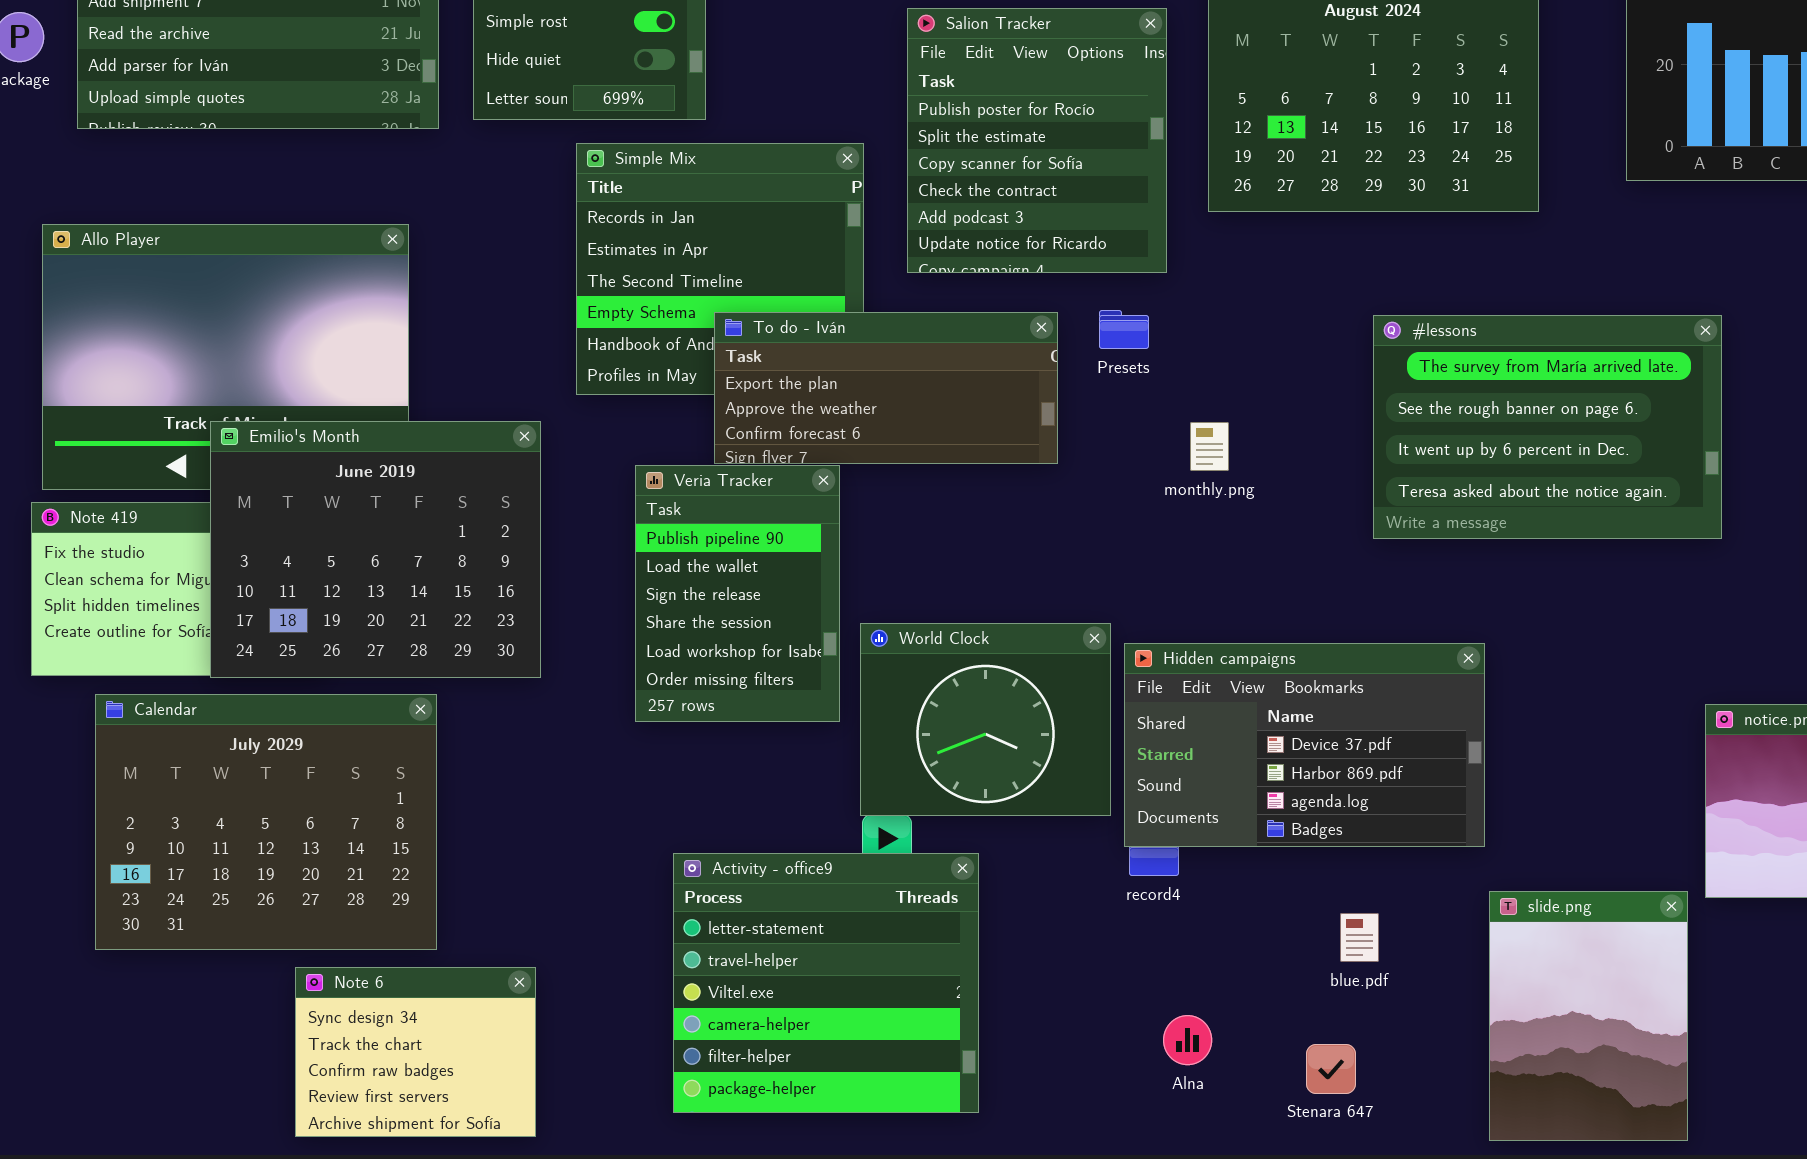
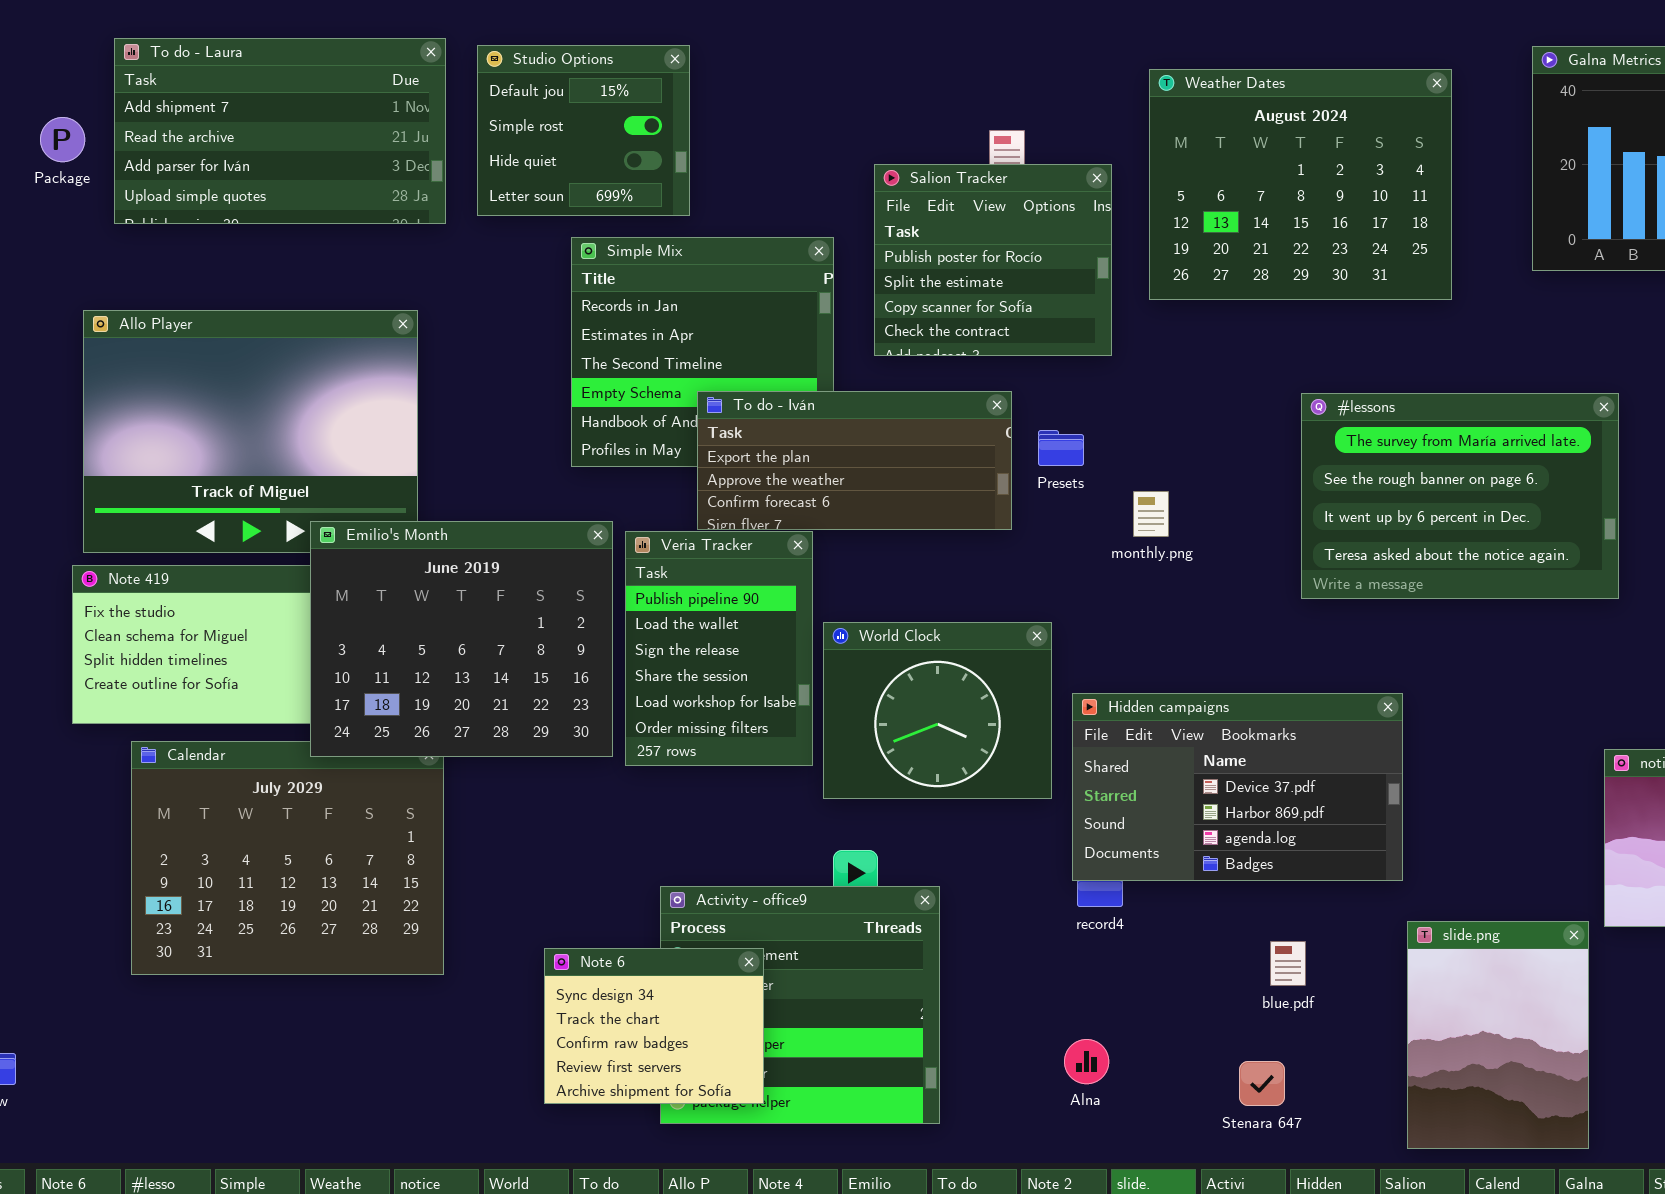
Salion Tracker: [907,8,1167,273] -> [874,164,1112,356], resized
Presets: [1099,310,1149,349] -> [1038,430,1084,466], moved
Emilio's Month: [210,421,541,678] -> [310,521,613,757], moved
World Clock: [860,623,1111,816] -> [823,622,1052,799], moved
Note 6: [295,967,536,1137] -> [544,948,764,1104], moved
Alna: [1163,1015,1212,1065] -> [1064,1039,1109,1084], moved

